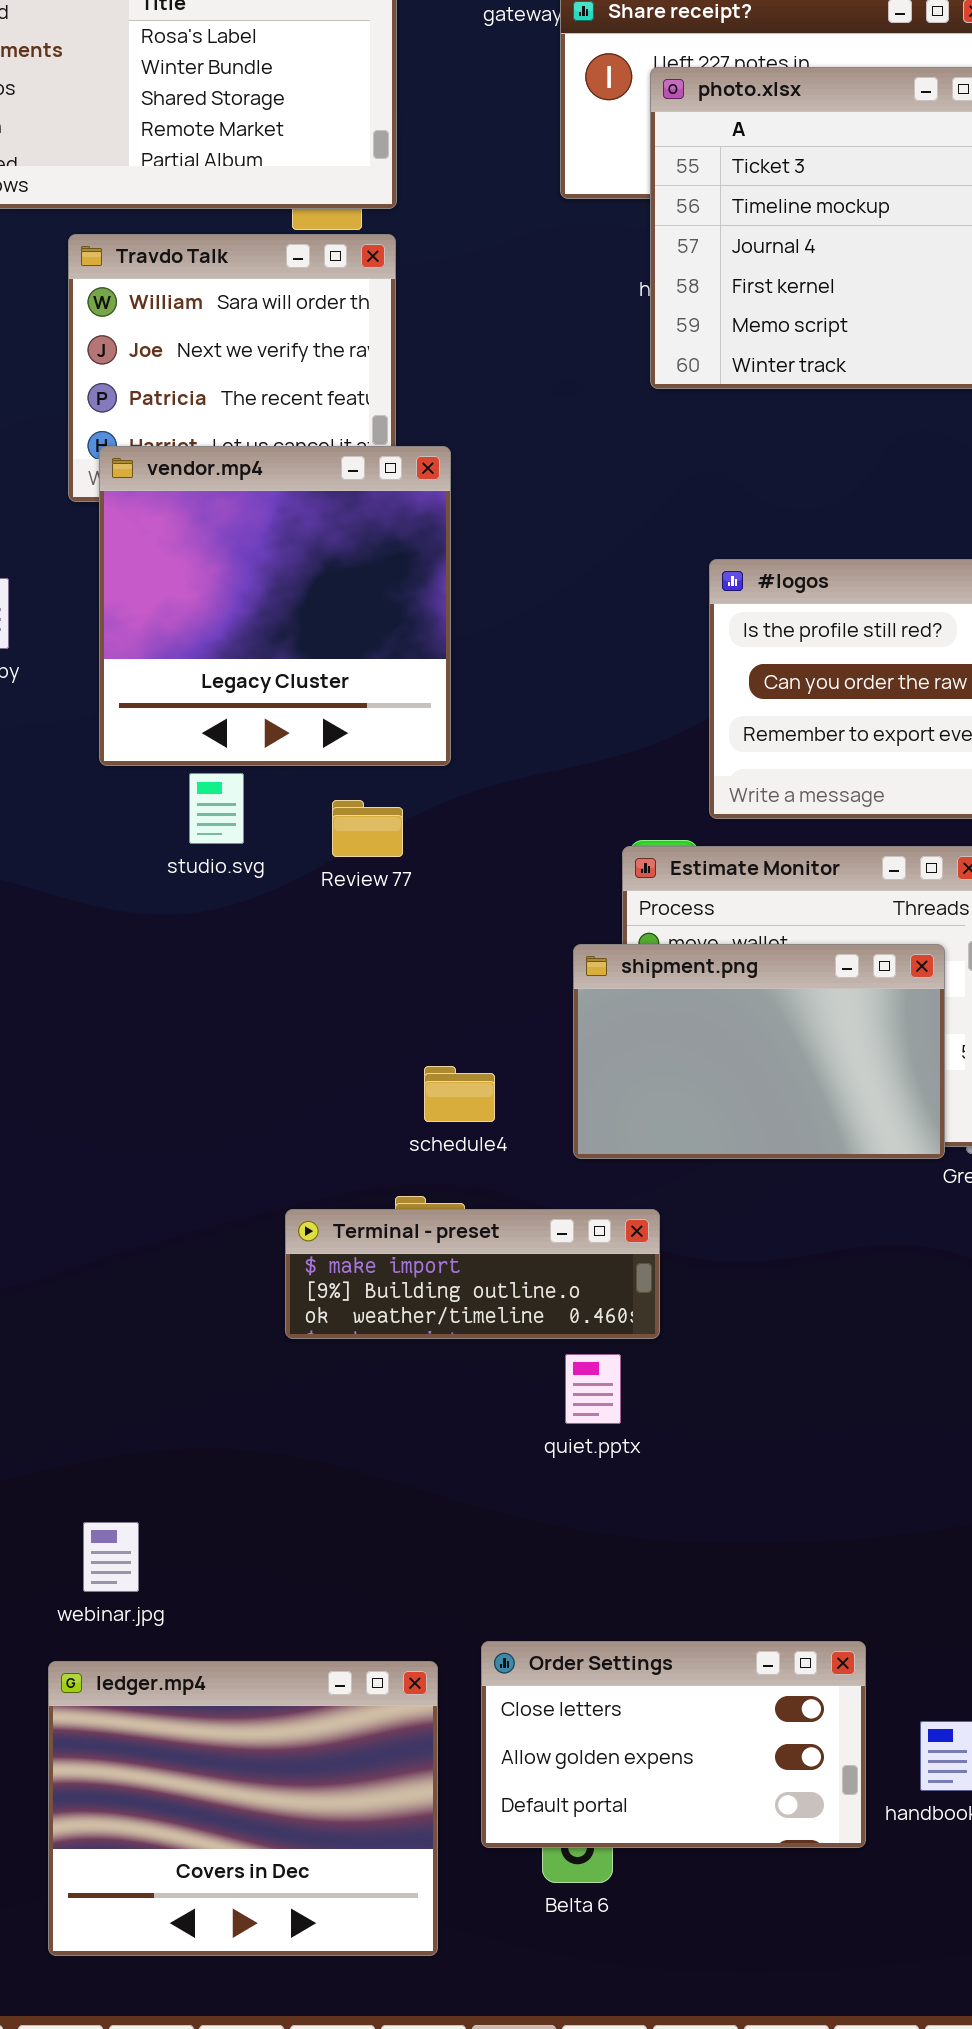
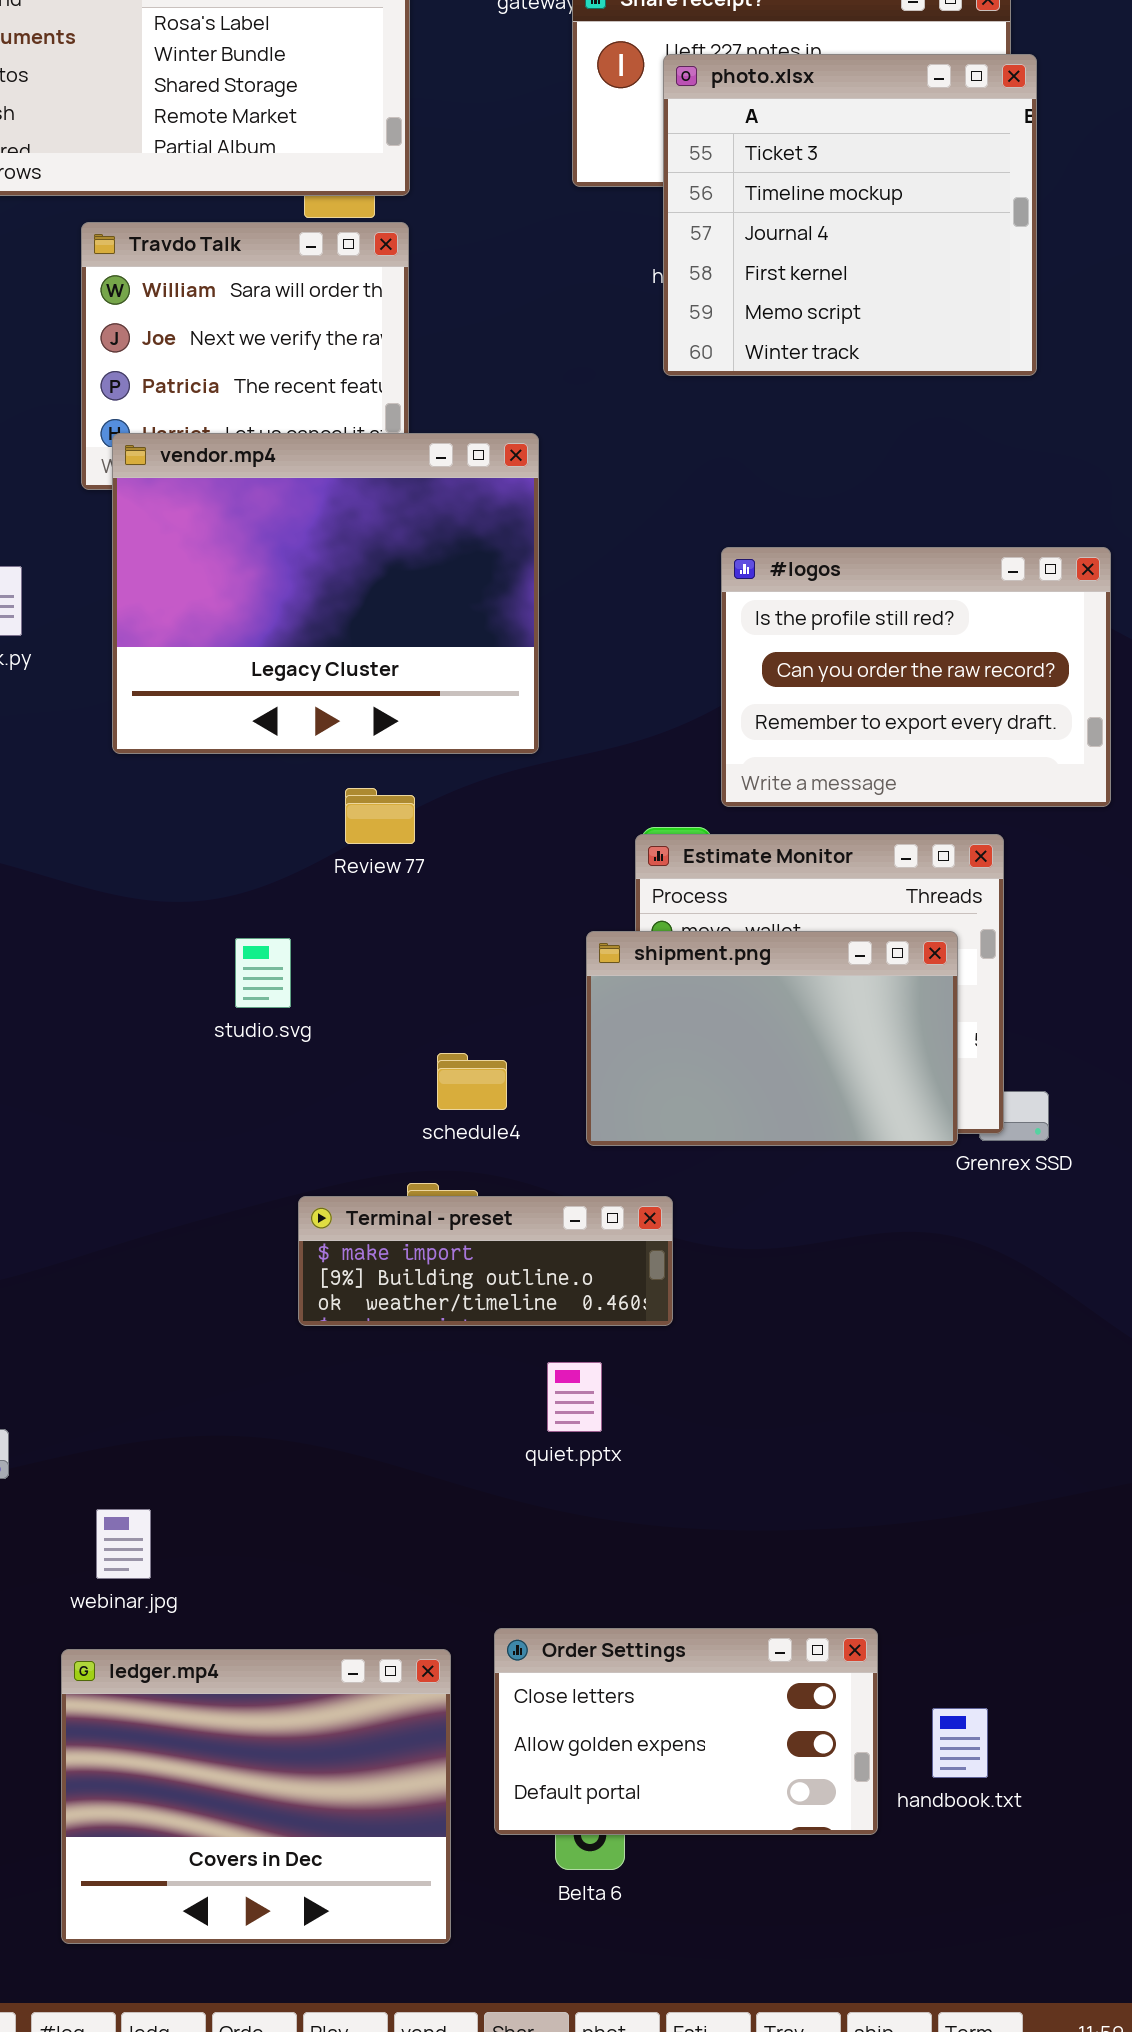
vendor.mp4: [99,446,451,766] -> [112,433,539,754], resized
studio.svg: [189,773,244,844] -> [235,938,291,1008], moved
quiet.pptx: [565,1354,621,1424] -> [547,1362,602,1432], moved

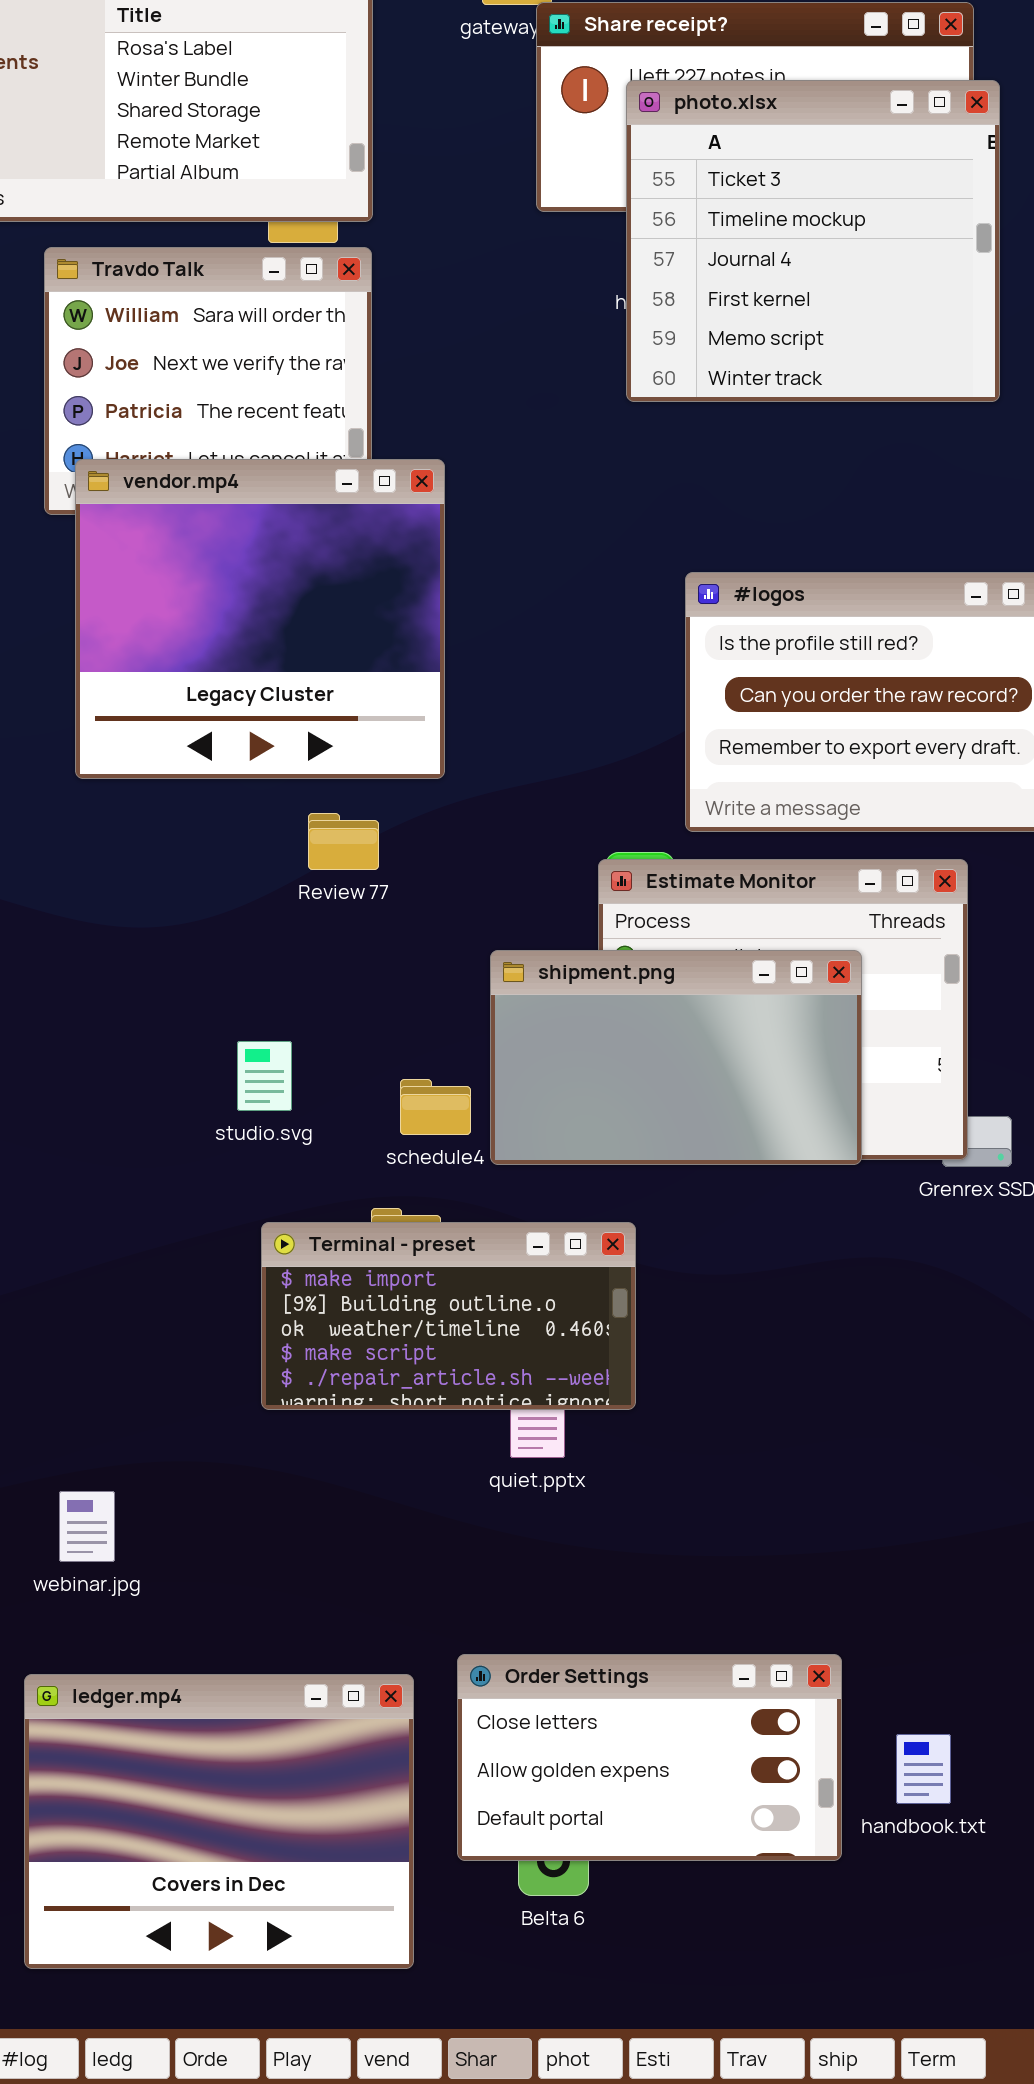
vendor.mp4: [112,433,539,754] -> [75,459,445,779], resized
shipment.png: [586,931,958,1146] -> [490,950,862,1165], moved
studio.svg: [235,938,291,1008] -> [237,1041,292,1111], moved
Terminal - preset: [298,1196,673,1326] -> [261,1222,636,1410], resized
webinar.jpg: [96,1509,151,1579] -> [59,1491,115,1562], moved

